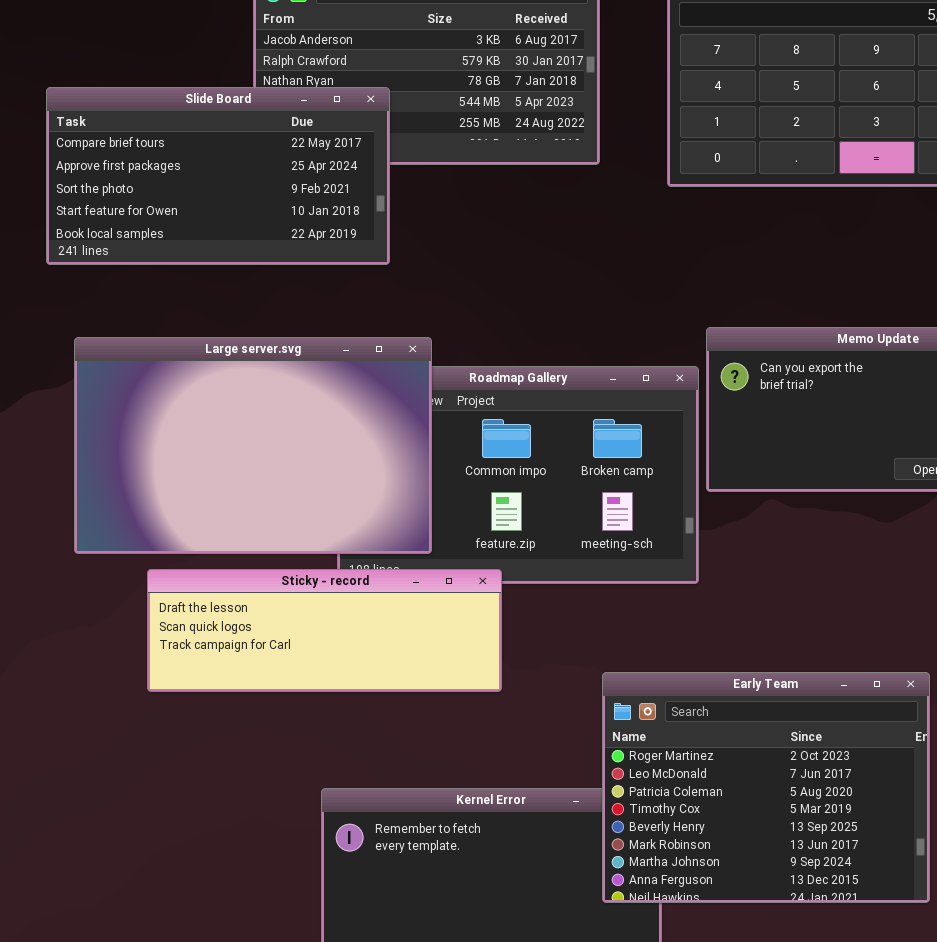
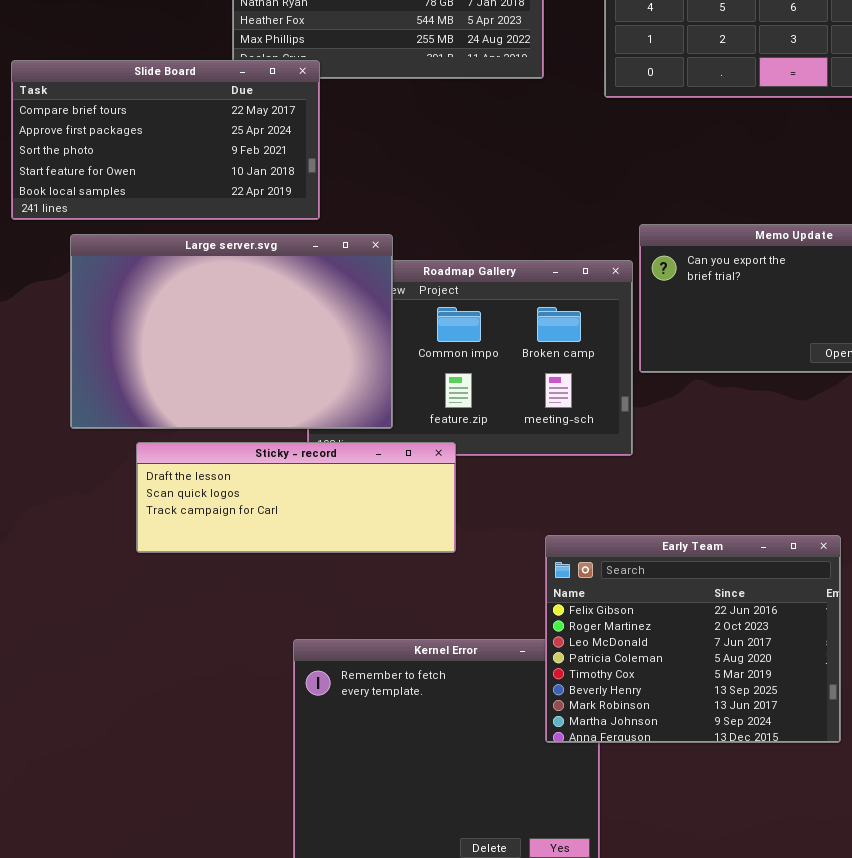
Slide Board: [46,87,390,265] -> [11,60,320,220], moved
Early Team: [602,672,930,903] -> [545,535,841,743], scrolled up 1 row

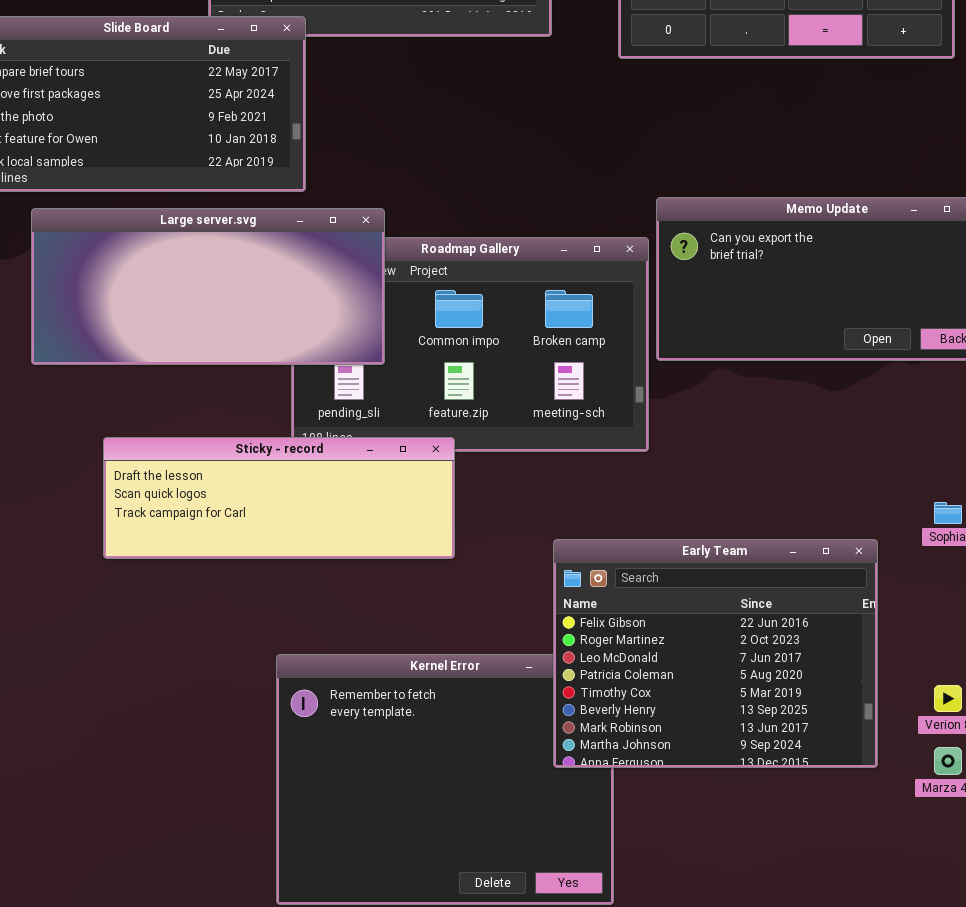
Large server.svg: [70,234,393,429] -> [31,208,385,365], resized

